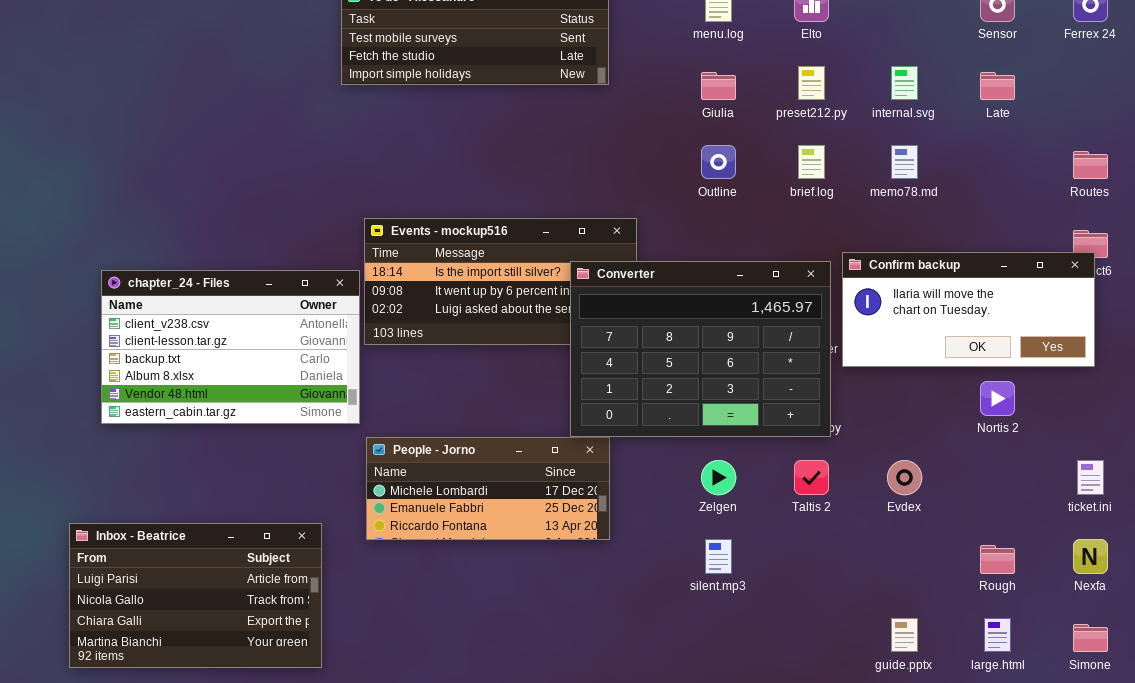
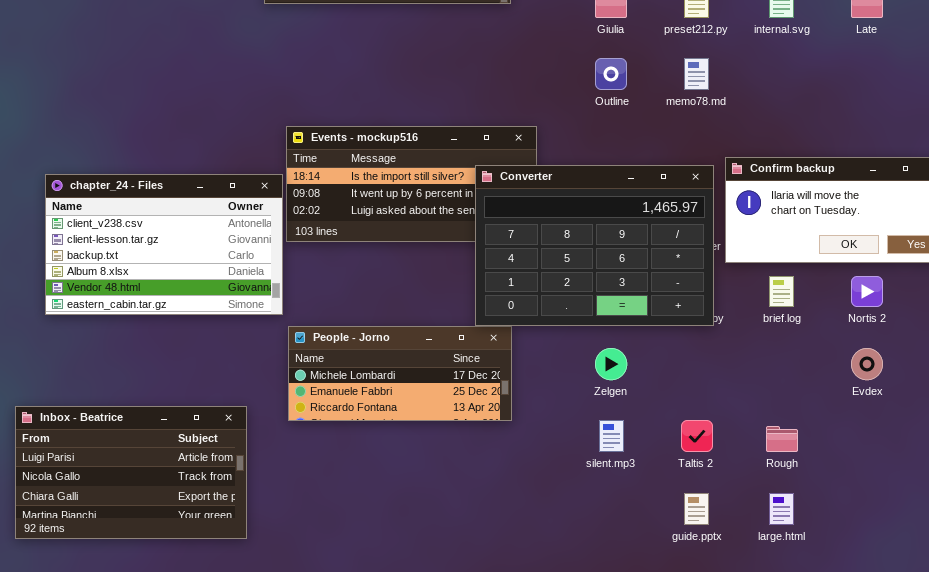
brief.log: [798,145,825,179] -> [769,276,794,307], moved
memo78.md: [891,145,918,179] -> [684,58,709,90], moved
Taltis 2: [794,460,829,495] -> [681,420,713,452], moved
Evdex: [887,460,922,495] -> [851,348,883,380], moved
Rough: [980,545,1015,574] -> [766,426,798,452], moved
guide.pptx: [891,618,918,652] -> [684,493,709,525], moved
large.html: [984,618,1011,652] -> [769,493,794,525], moved

